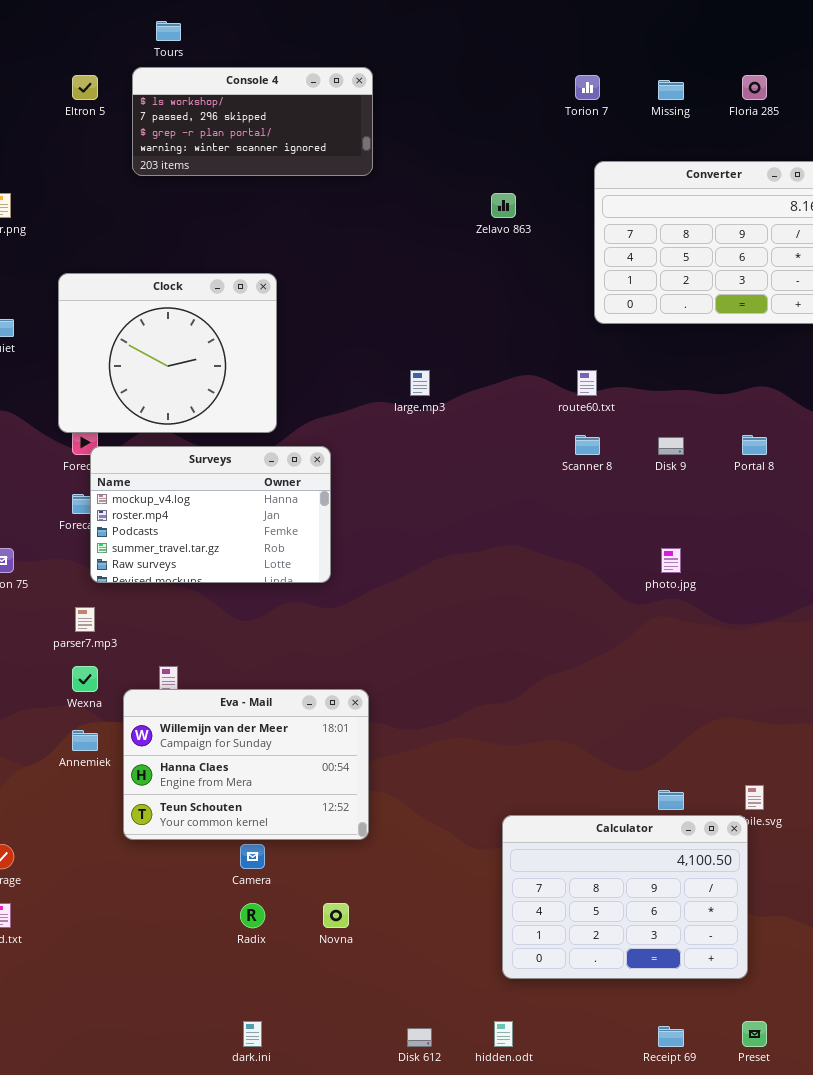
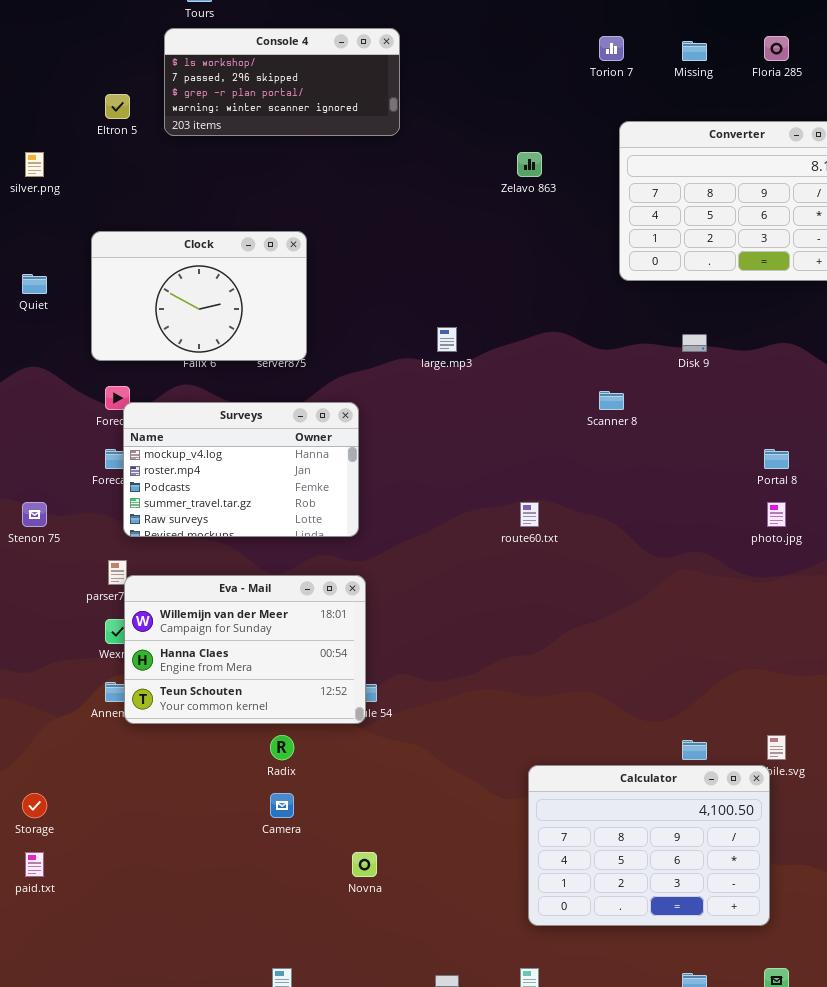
Eltron 5: [72,75,98,100] -> [105,94,130,119], moved
Clock: [58,273,277,433] -> [91,231,307,361], resized
route60.txt: [577,370,597,396] -> [520,502,539,527], moved
Portal 8: [742,435,767,455] -> [764,449,789,469], moved
Disk 9: [658,437,684,455] -> [682,334,707,352], moved
photo.jpg: [661,548,681,573] -> [767,502,786,527], moved
Eva - Mail: [123,689,369,840] -> [124,575,366,724], moved
Radix: [240,903,265,928] -> [270,735,294,760], moved

